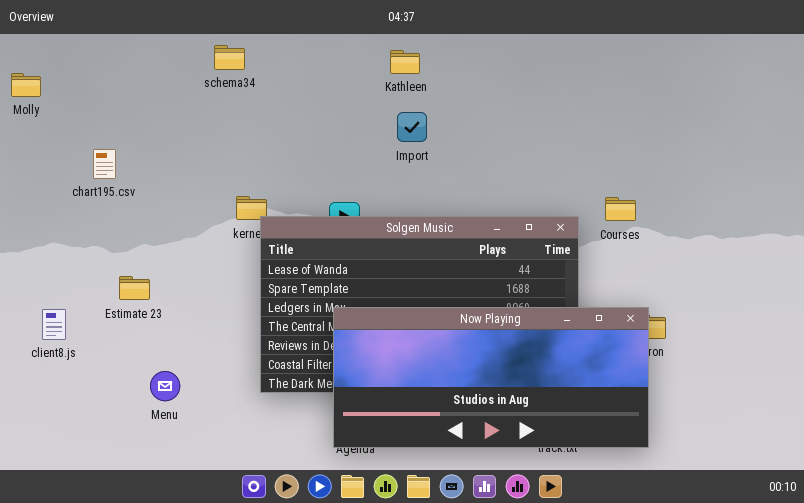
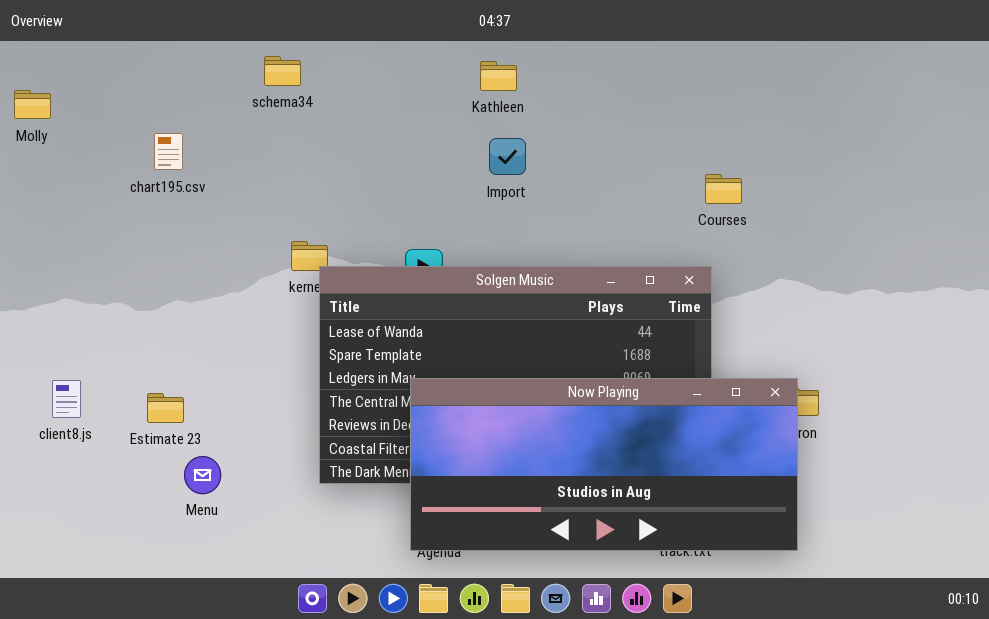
chart195.csv: [93,149,116,179] -> [154,133,183,170], moved
Courses: [605,197,636,221] -> [705,174,742,204], moved
Estimate 23: [119,276,150,300] -> [147,393,184,423], moved

